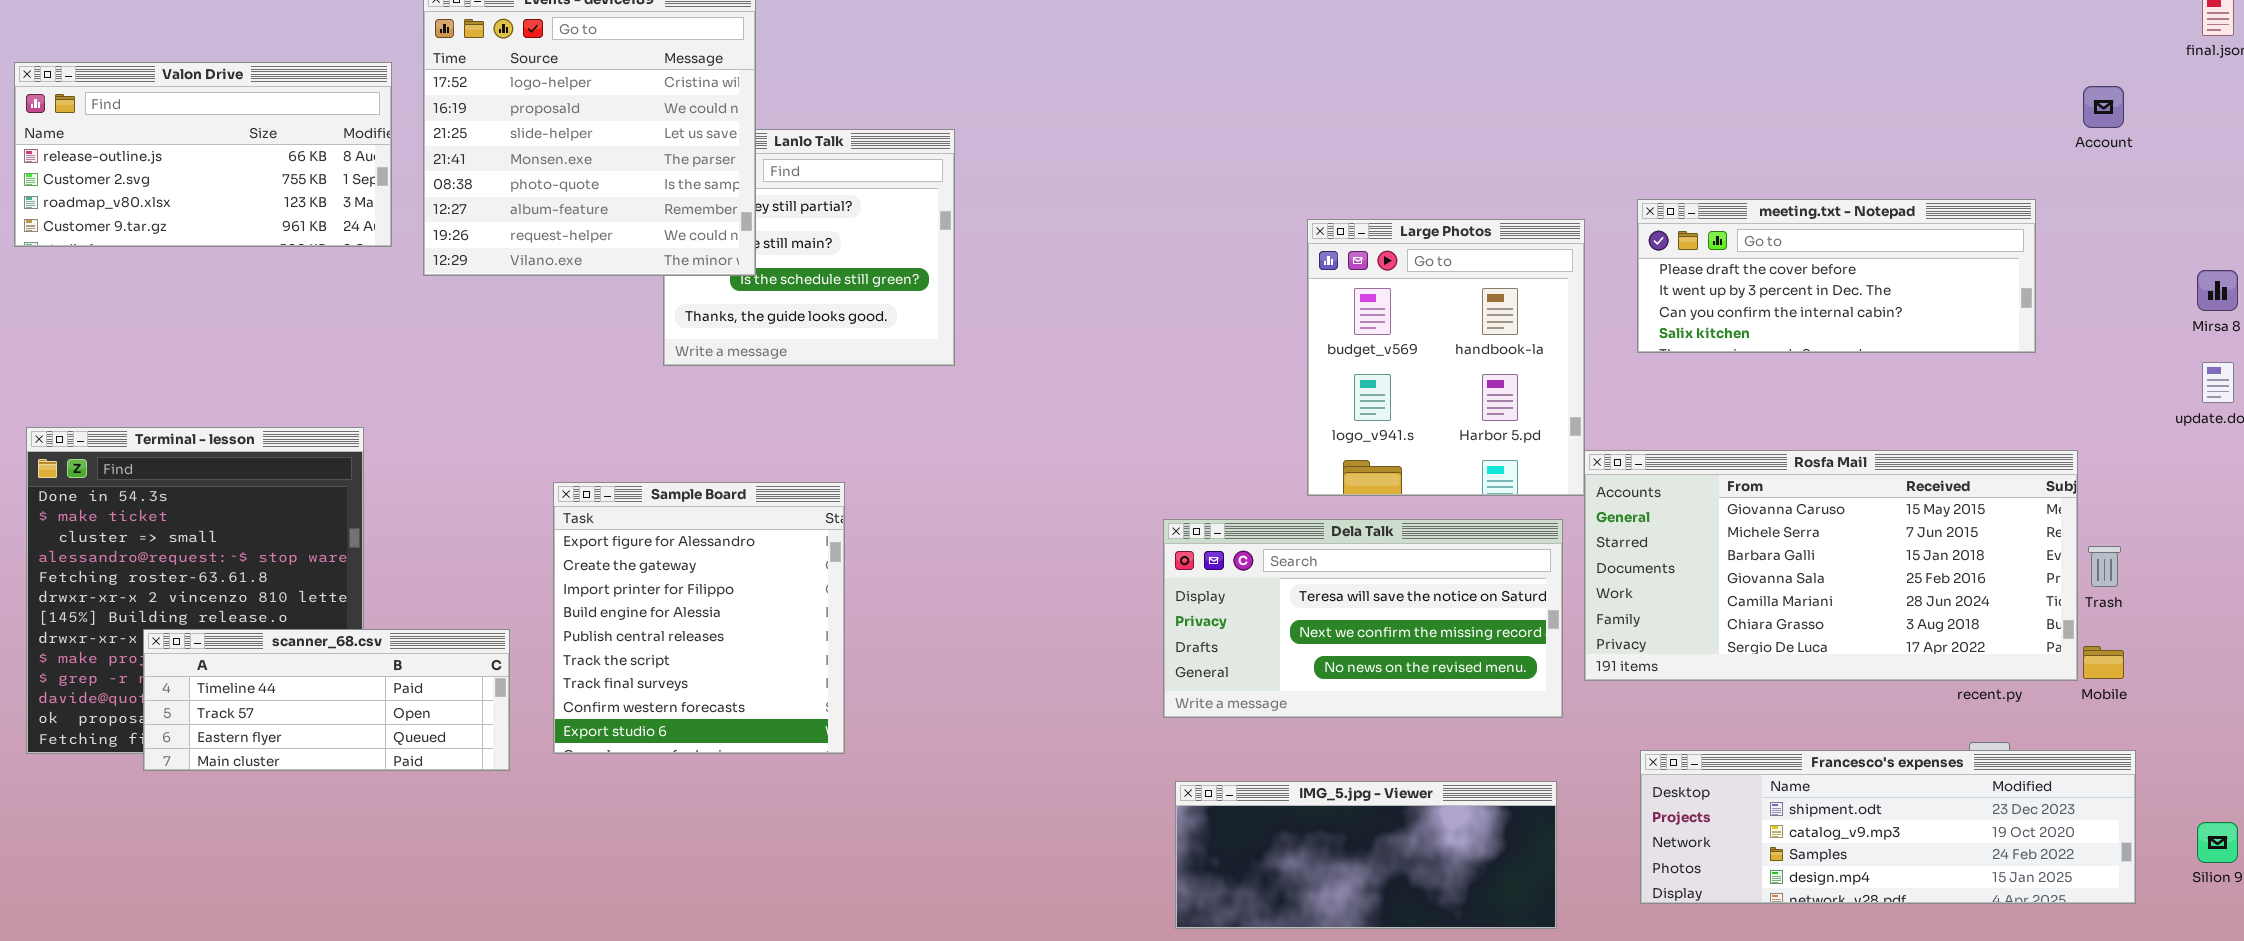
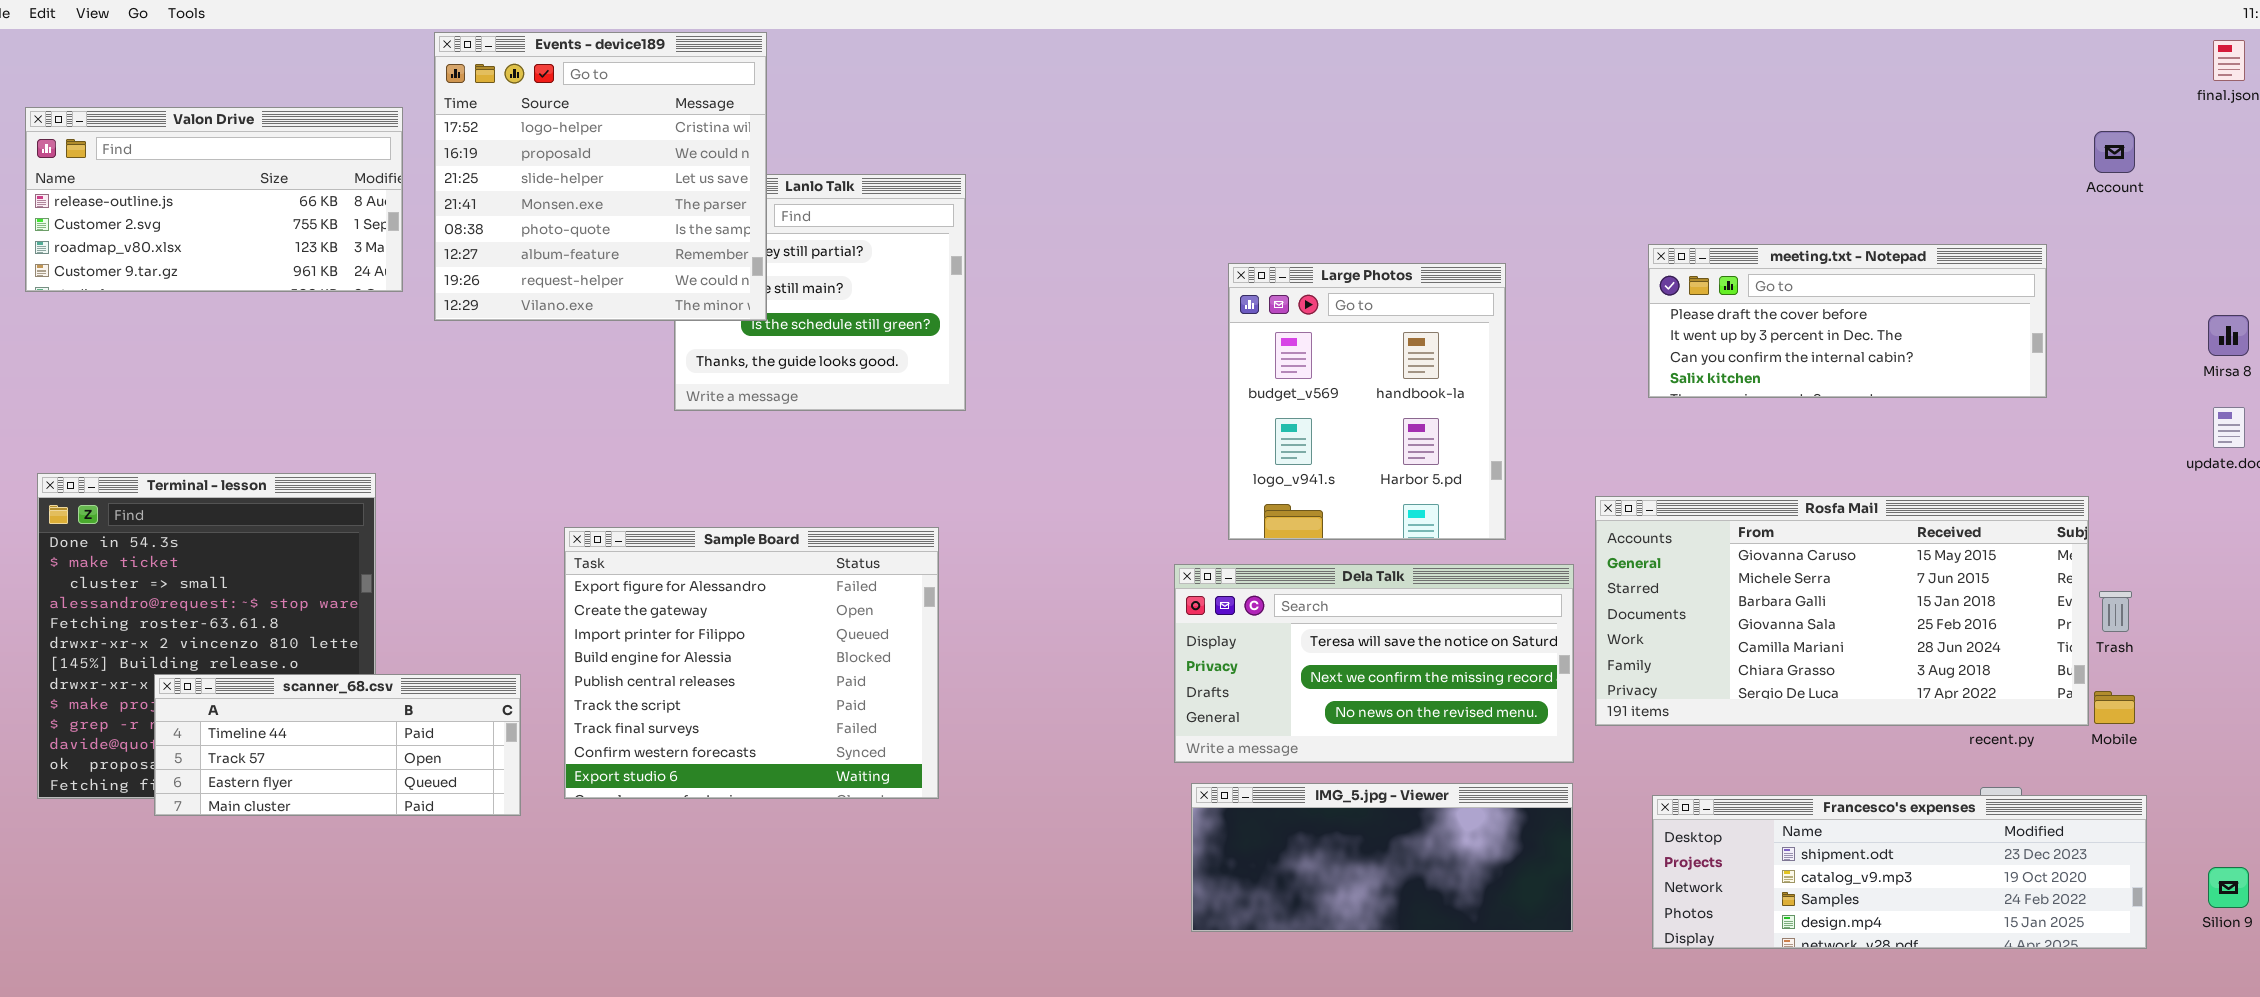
Large Photos: [1307,219,1585,496] -> [1228,263,1506,540], moved
Sample Board: [553,482,845,754] -> [564,527,939,799], resized
IMG_5.jpg - Viewer: [1175,781,1557,929] -> [1191,783,1573,932], moved

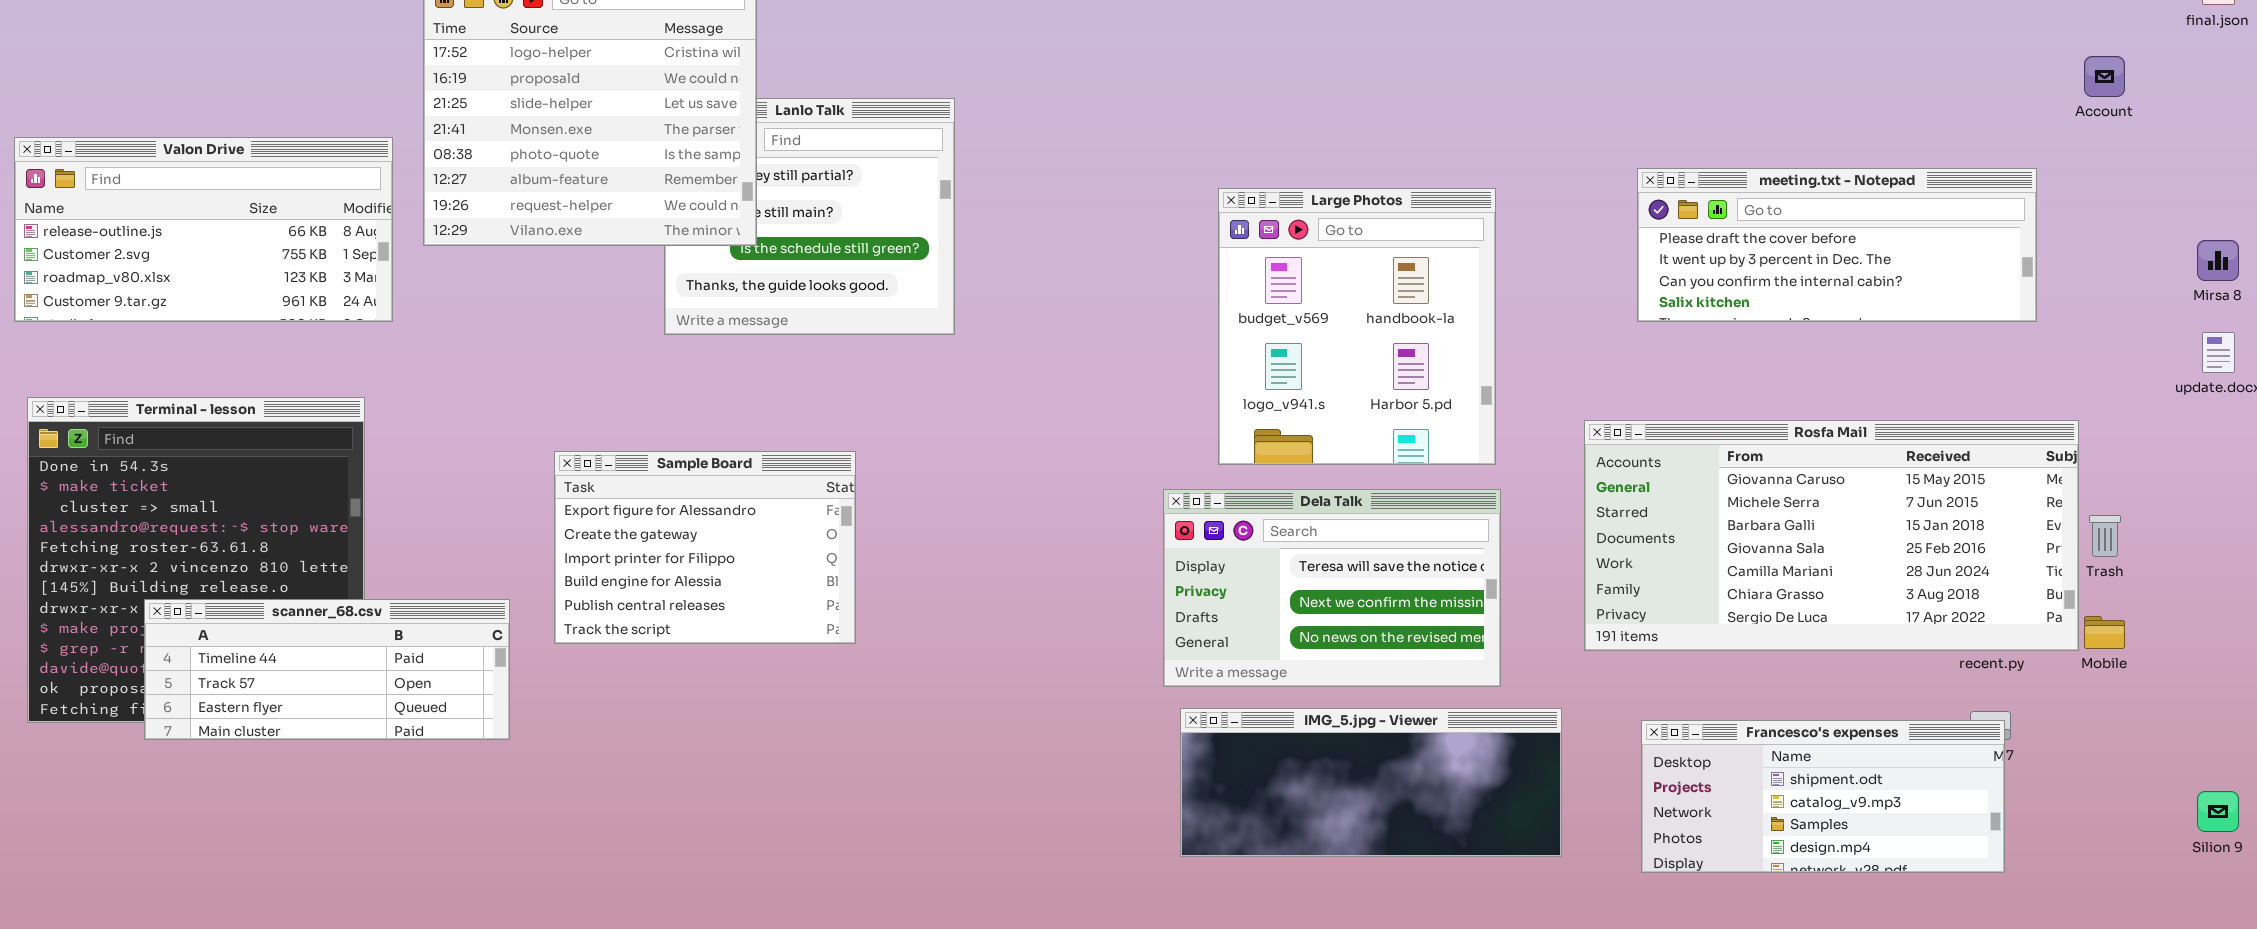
Valon Drive: [25,107,403,292] -> [14,137,393,322], moved
Sample Board: [564,527,939,799] -> [554,451,856,644], resized
Dela Talk: [1174,564,1574,763] -> [1163,489,1501,687], resized
Francesco's expenses: [1652,795,2147,949] -> [1641,720,2005,873], resized

